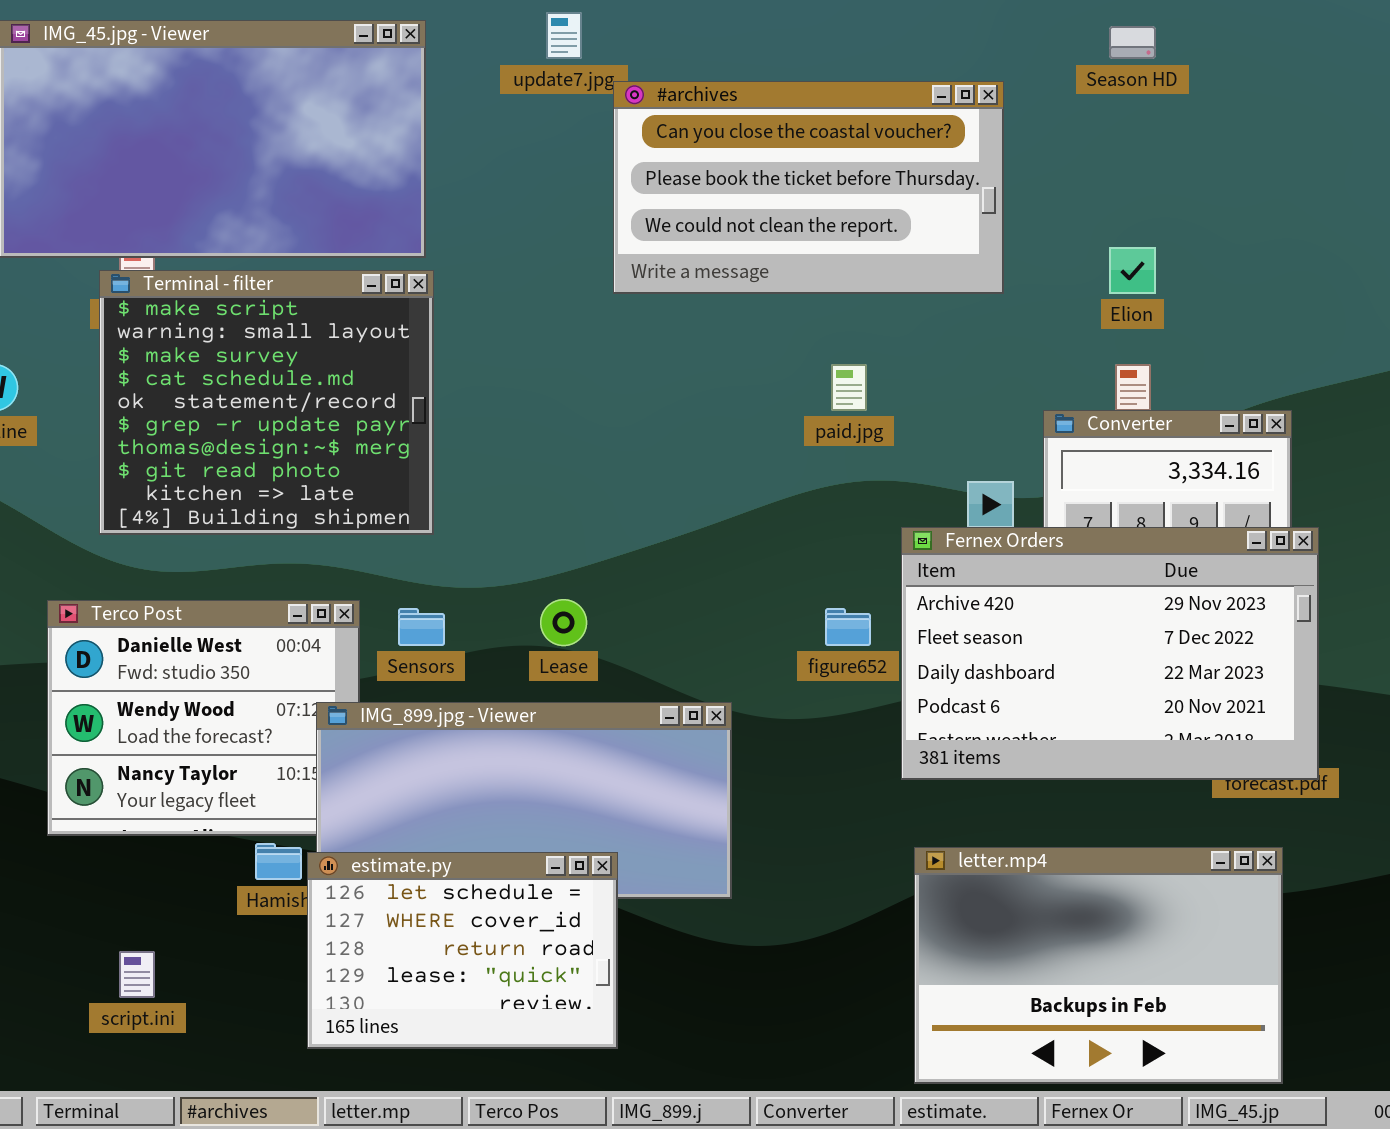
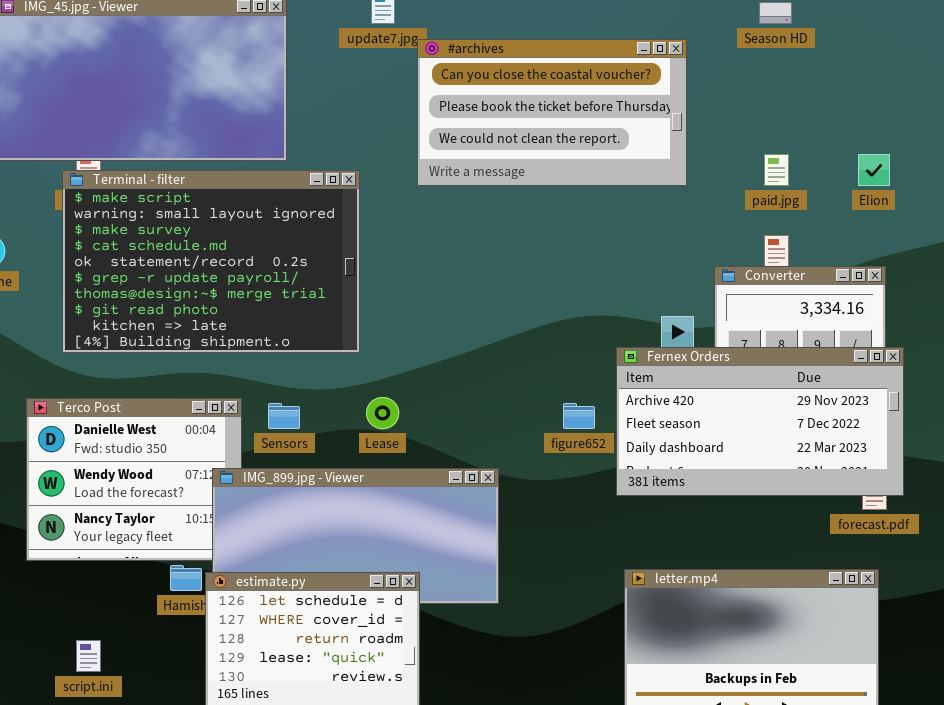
Elion: [1109,247,1156,294] -> [858,154,890,186], moved
Terminal - filter: [99,270,434,535] -> [62,170,360,353], resized
paid.jpg: [831,364,867,411] -> [764,154,789,186], moved
Fernex Orders: [901,527,1319,780] -> [616,347,904,496], resized

